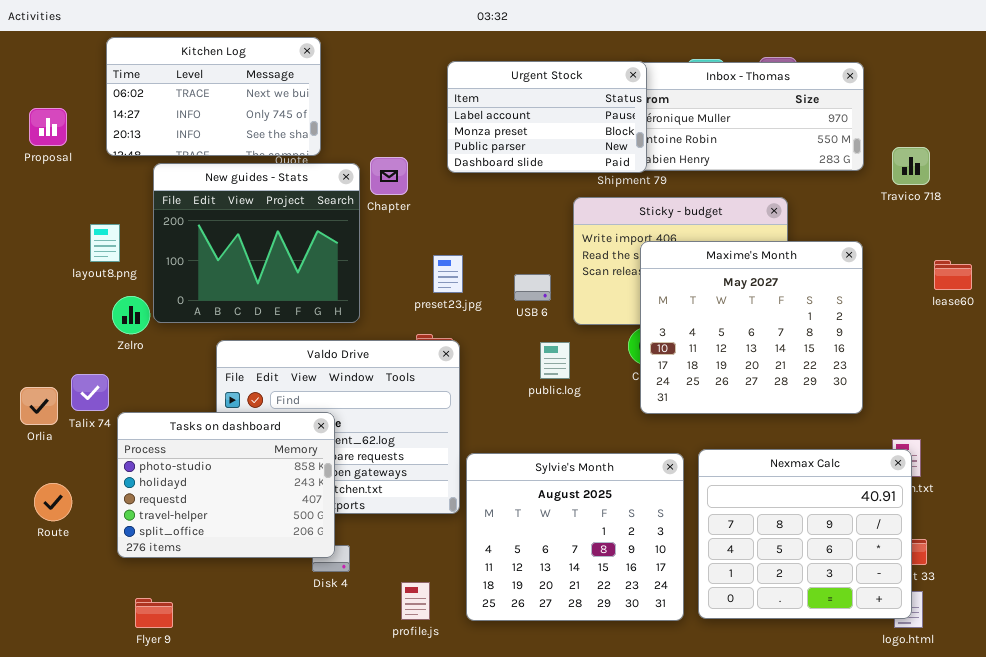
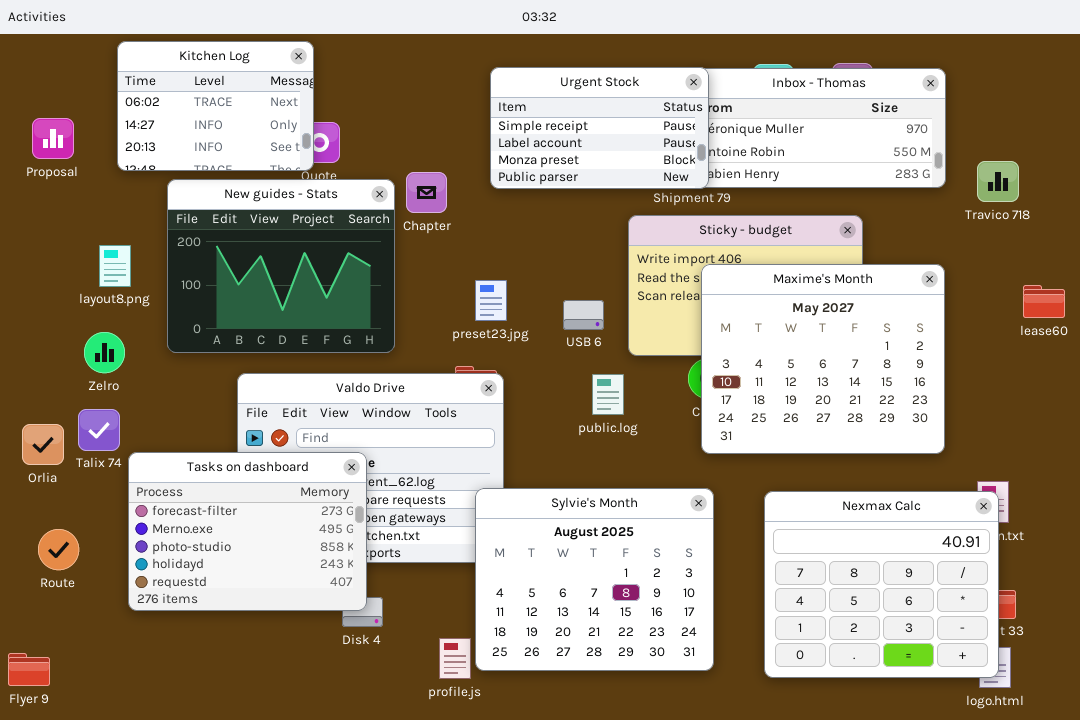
Kitchen Log: [106,37,321,156] -> [117,41,314,171], resized
Urgent Stock: [447,61,647,173] -> [490,67,709,189], scrolled up 1 row
Zelro: [112,296,150,334] -> [84,332,125,373], moved
Tasks on dashboard: [117,412,335,558] -> [128,452,367,611], scrolled up 2 rows
Sylvie's Month: [466,453,684,621] -> [475,488,714,671], moved
Flyer 9: [135,598,173,628] -> [8,653,50,686], moved

